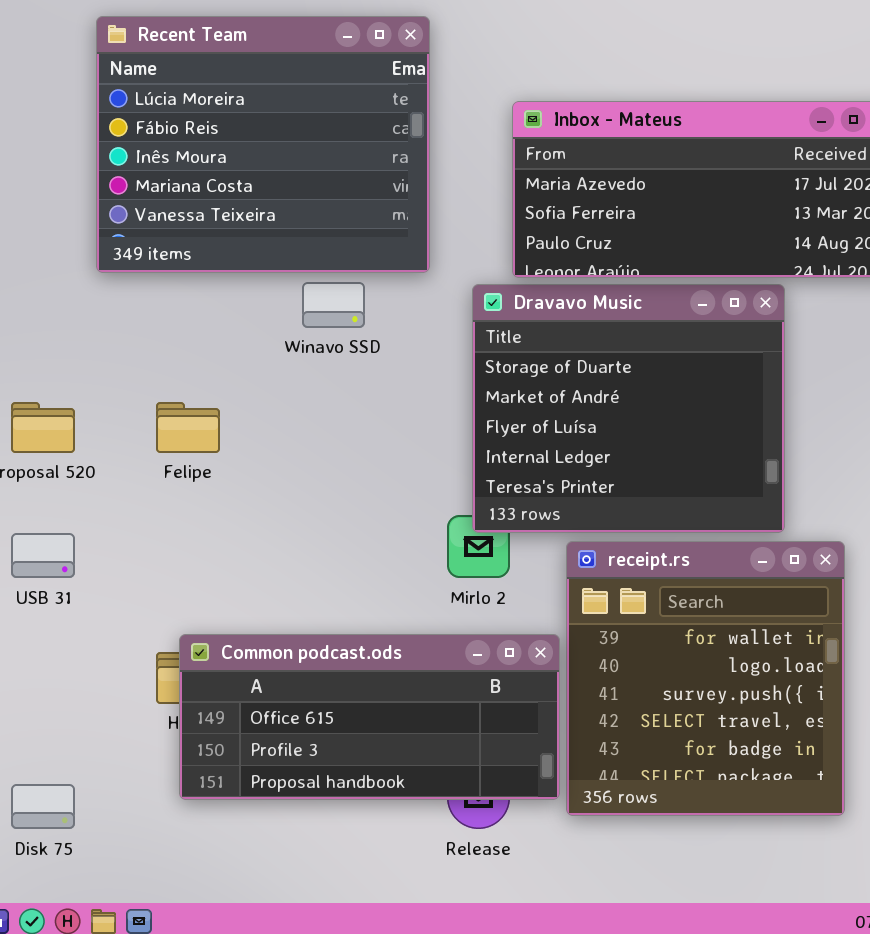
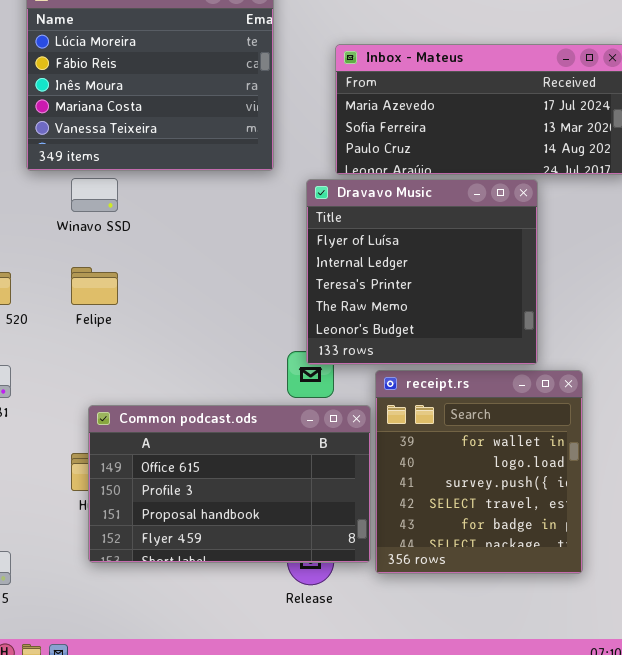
Winavo SSD: [302,282,365,328] -> [71,178,118,212], moved
Dravavo Music: [472,284,785,533] -> [306,179,538,365], scrolled down 2 rows
Common podcast.ods: [179,634,560,800] -> [88,405,371,563], resized

